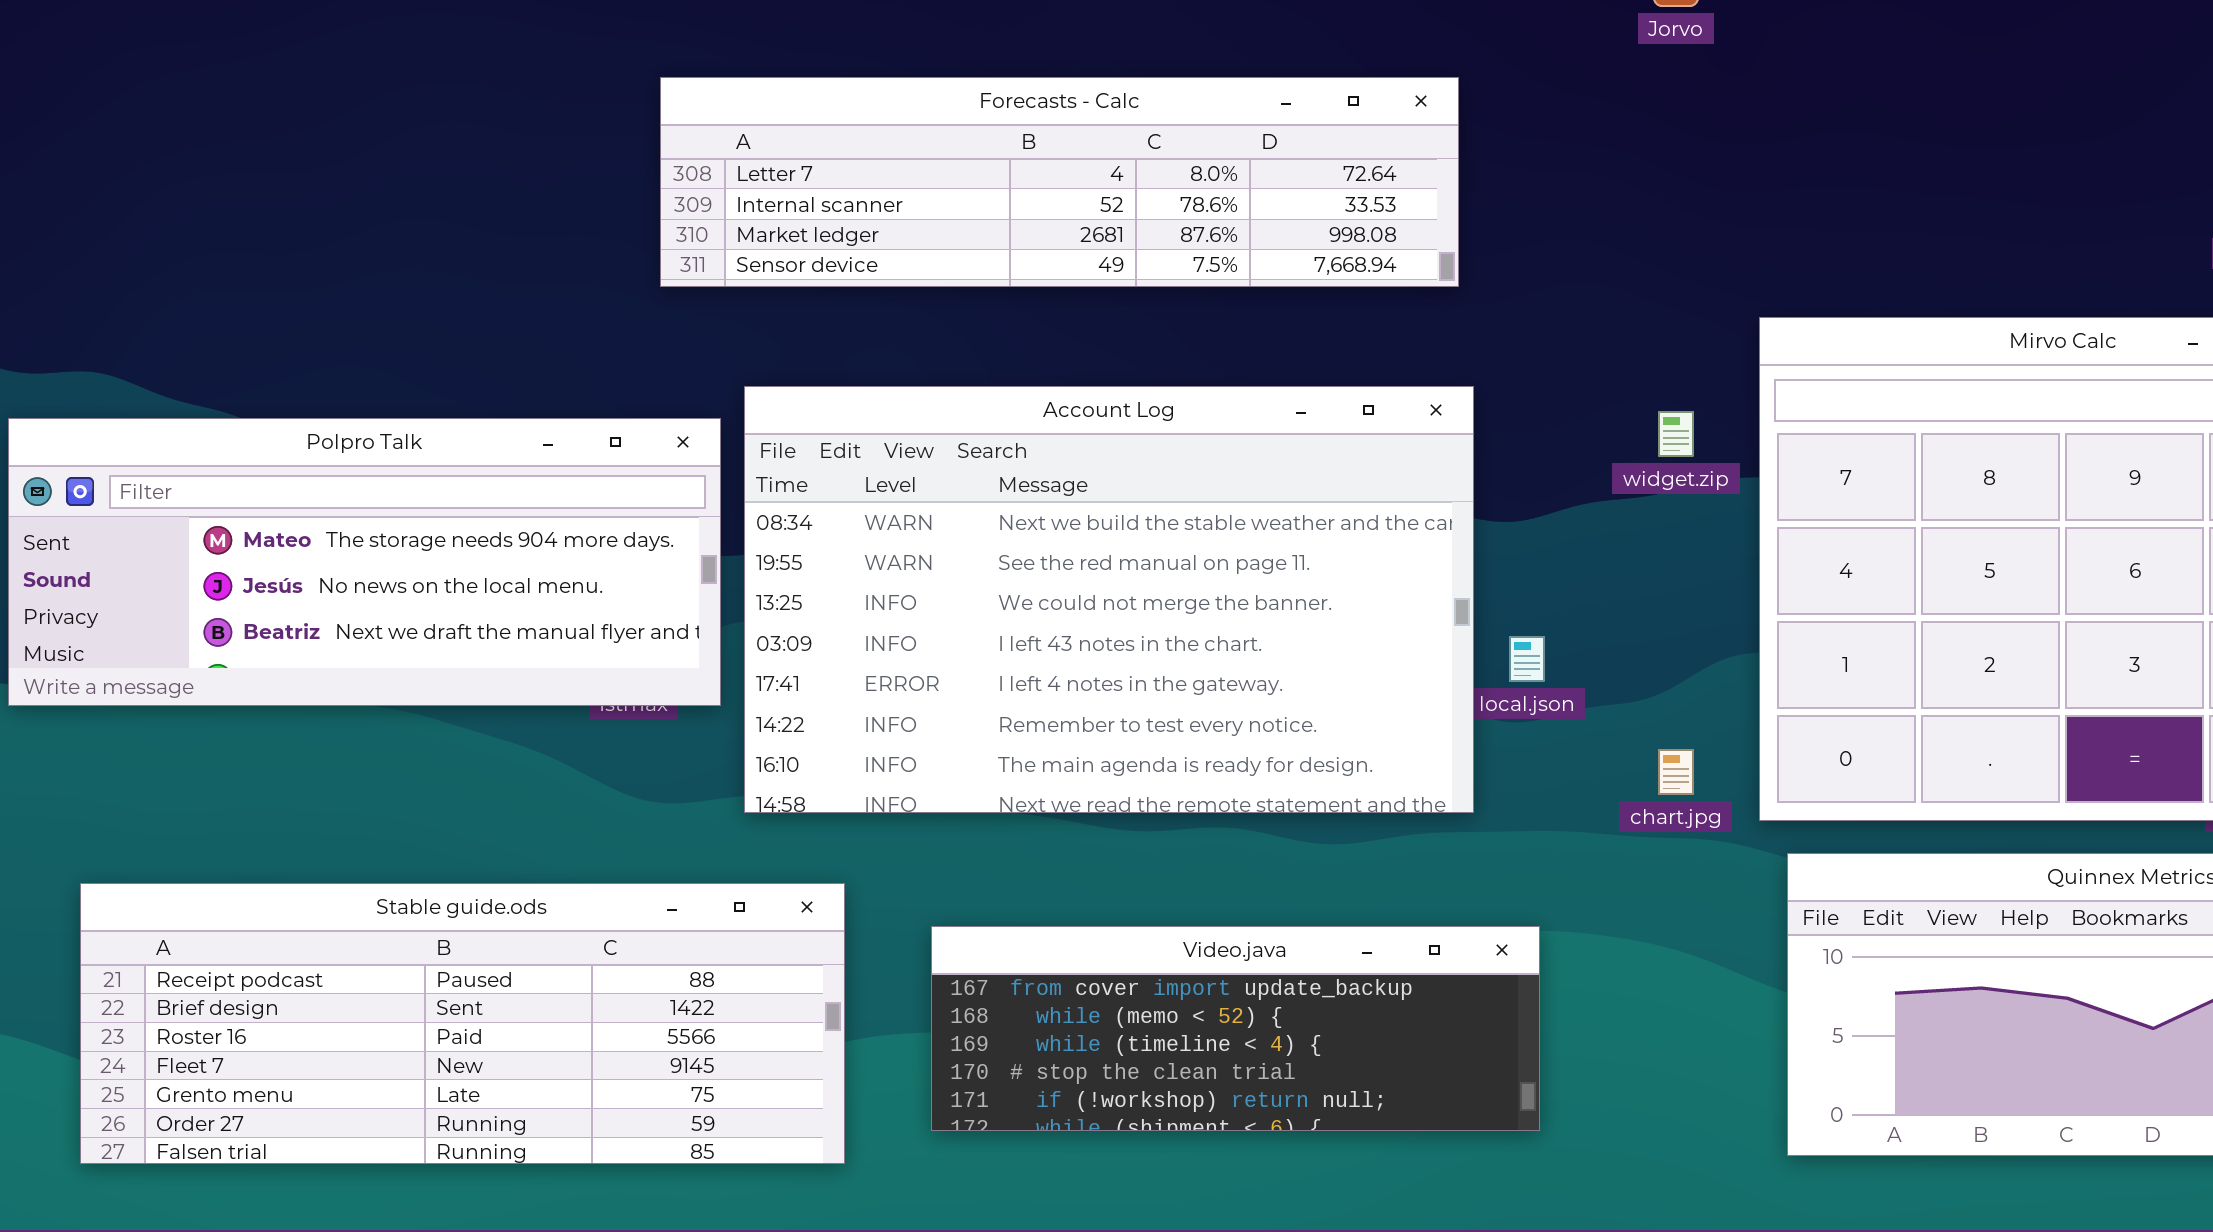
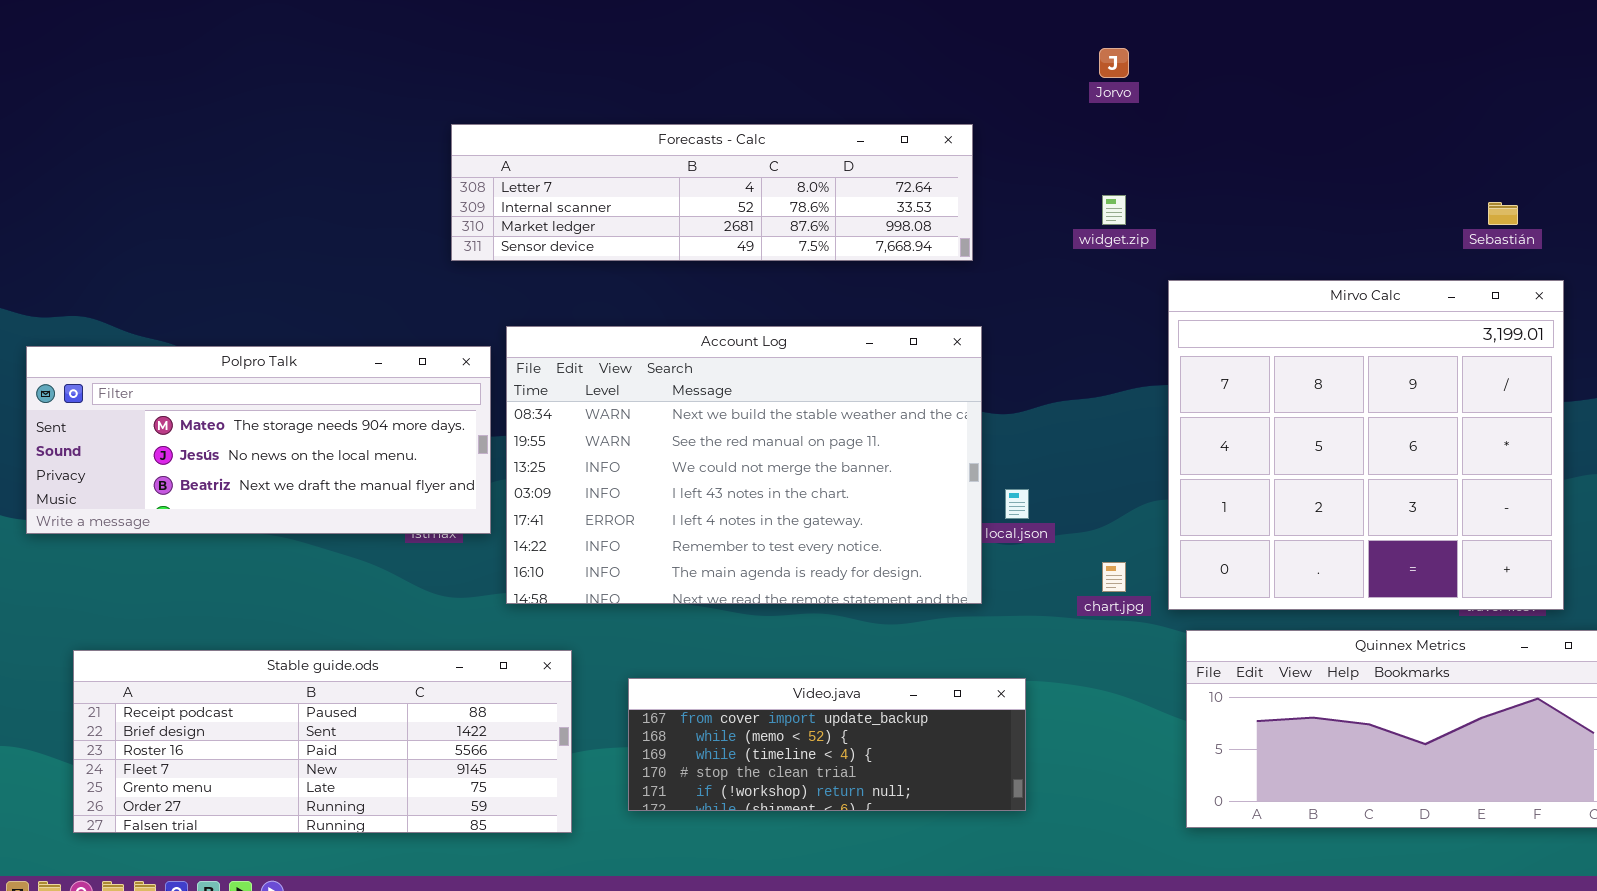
widget.zip: [1658,411,1694,457] -> [1102,195,1126,225], moved

